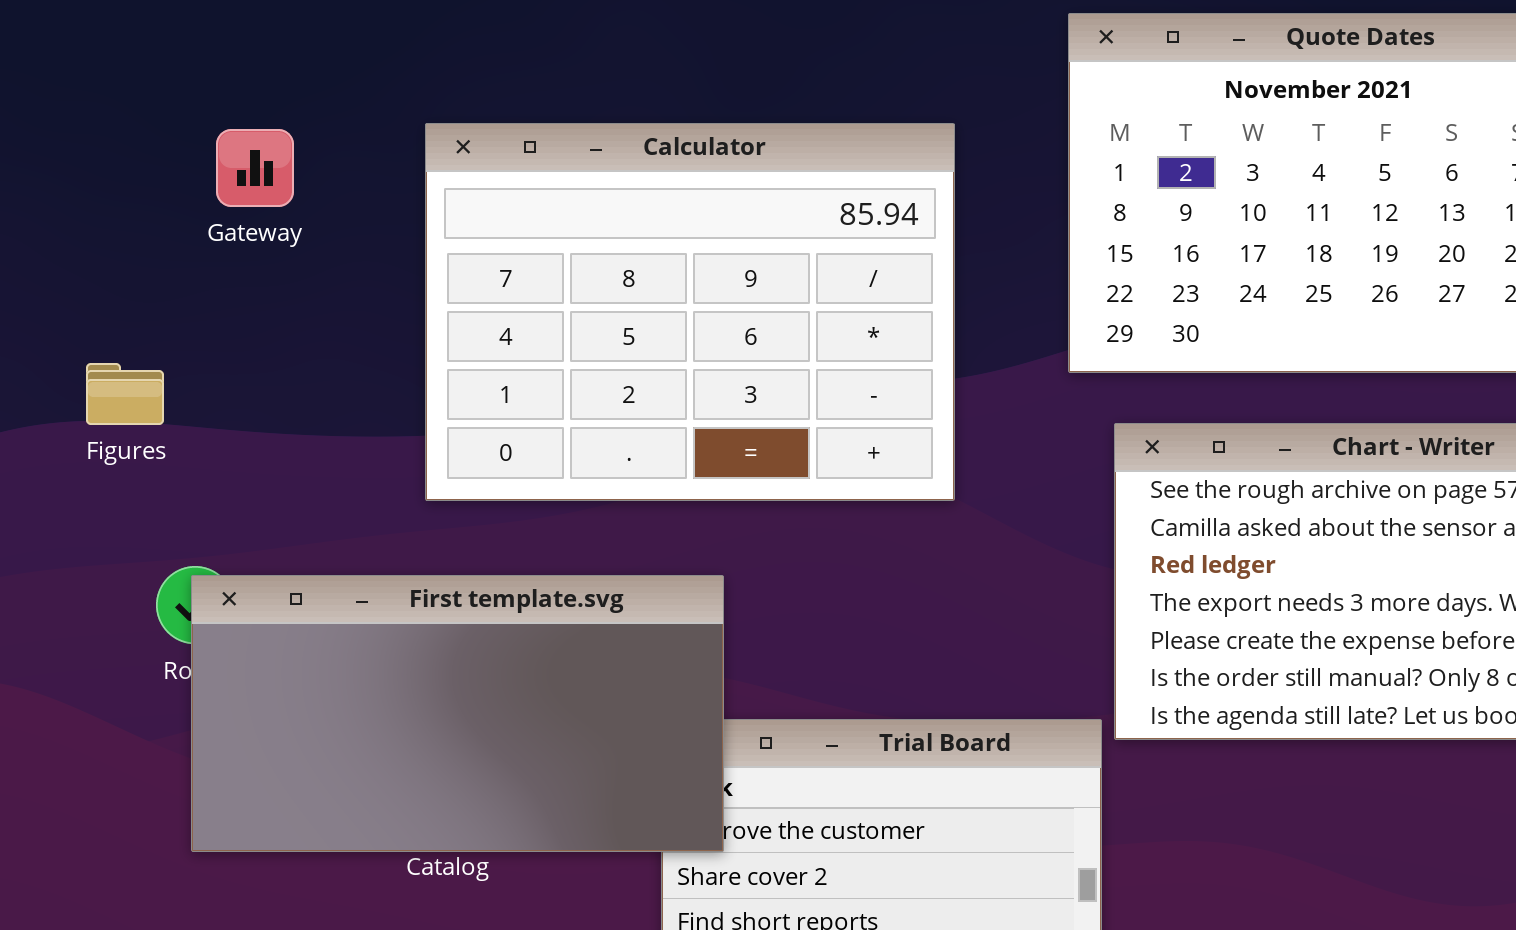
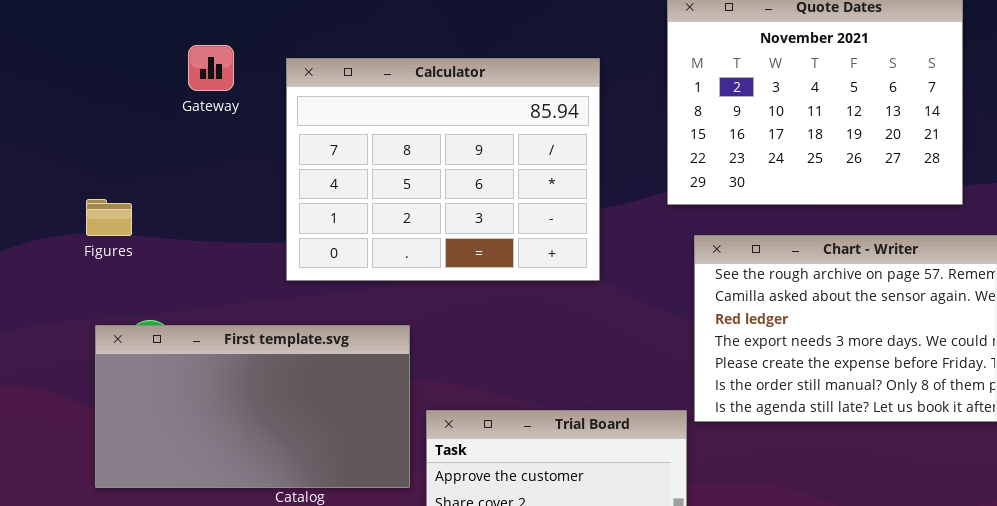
Gateway: [216,129,294,207] -> [188,45,234,91], moved
First template.svg: [191,575,724,852] -> [95,325,410,488], moved

